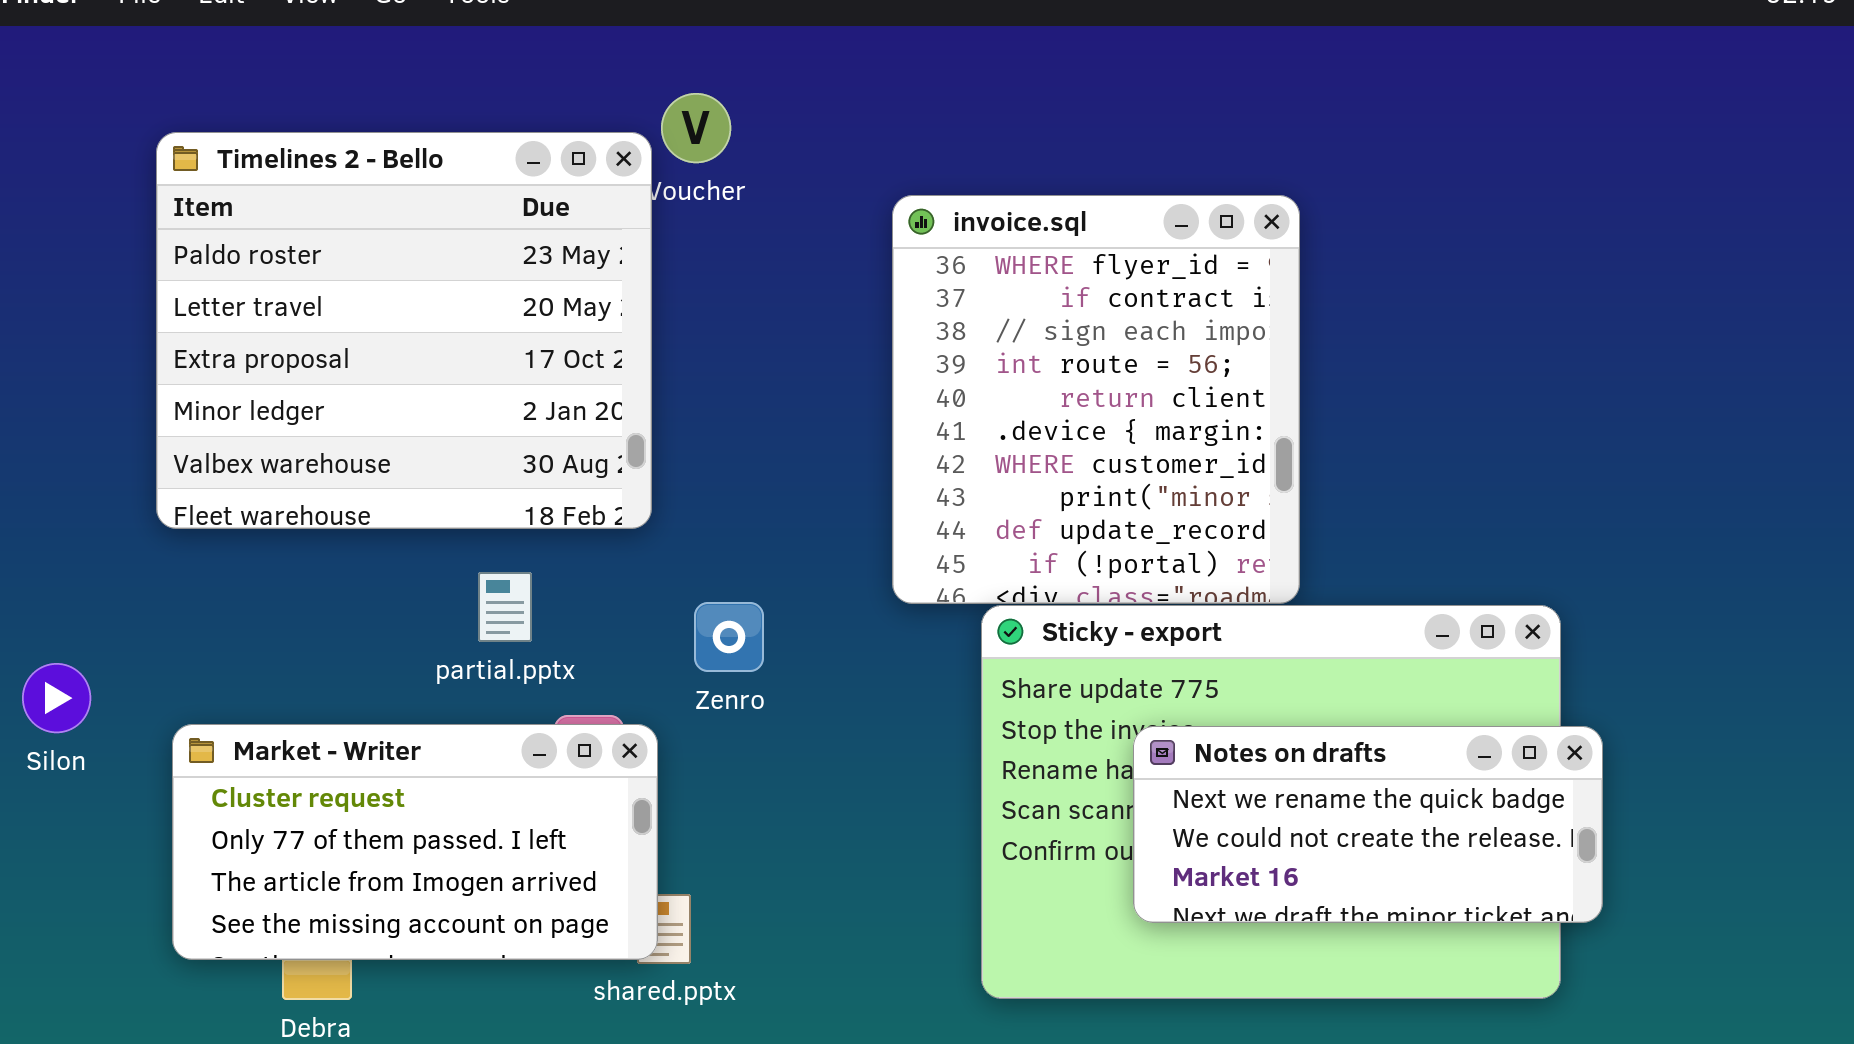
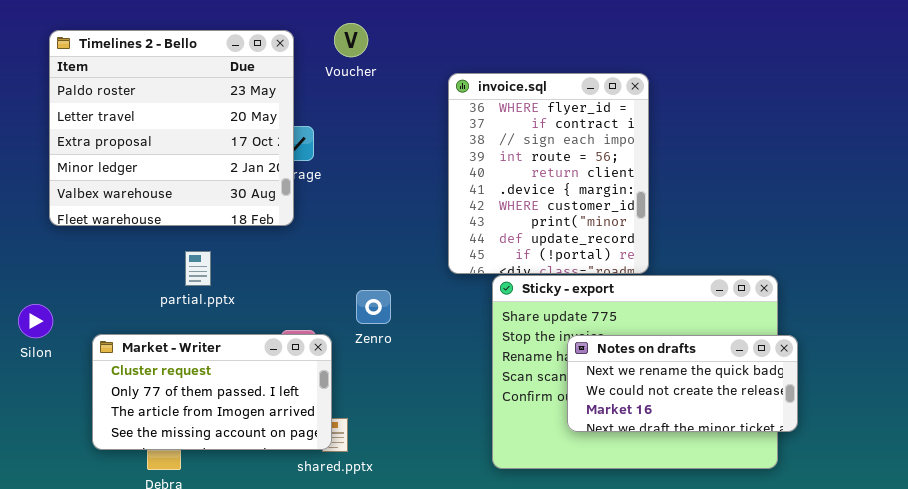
Timelines 2 - Bello: [156,132,652,529] -> [49,30,294,226], moved
partial.pptx: [478,572,532,642] -> [185,251,211,286], moved
Zenro: [694,602,764,672] -> [356,290,391,324], moved

